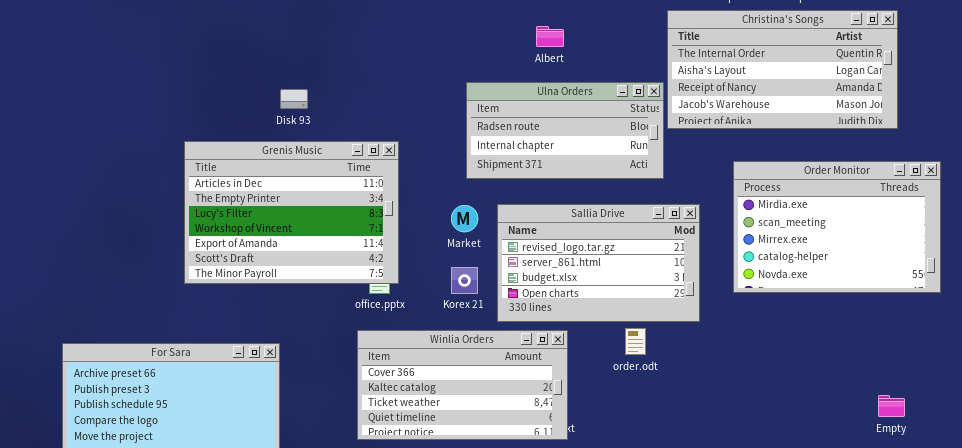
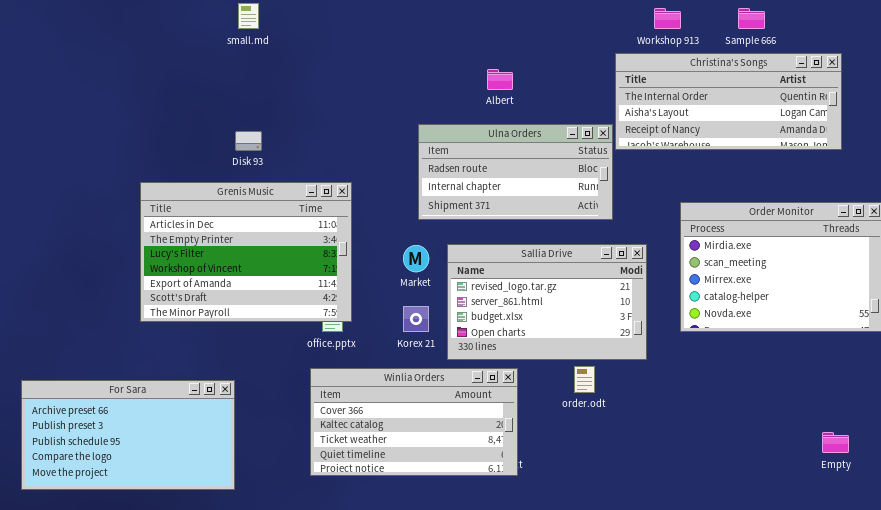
Christina's Songs: [667,10,898,129] -> [615,53,842,150], resized

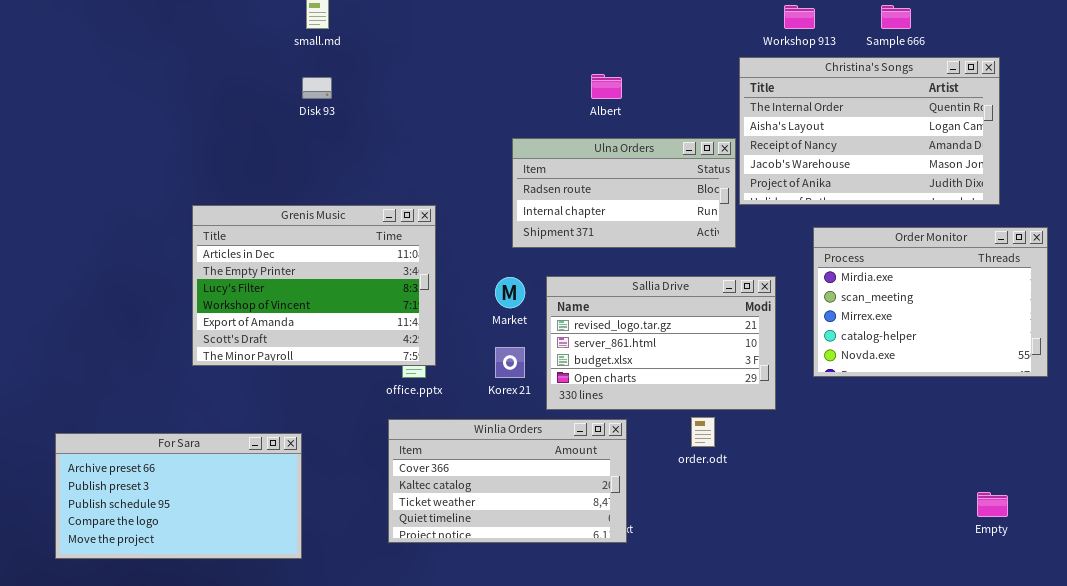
Christina's Songs: [615,53,842,150] -> [739,57,1000,205], resized
Disk 93: [235,131,262,151] -> [302,77,332,99], moved

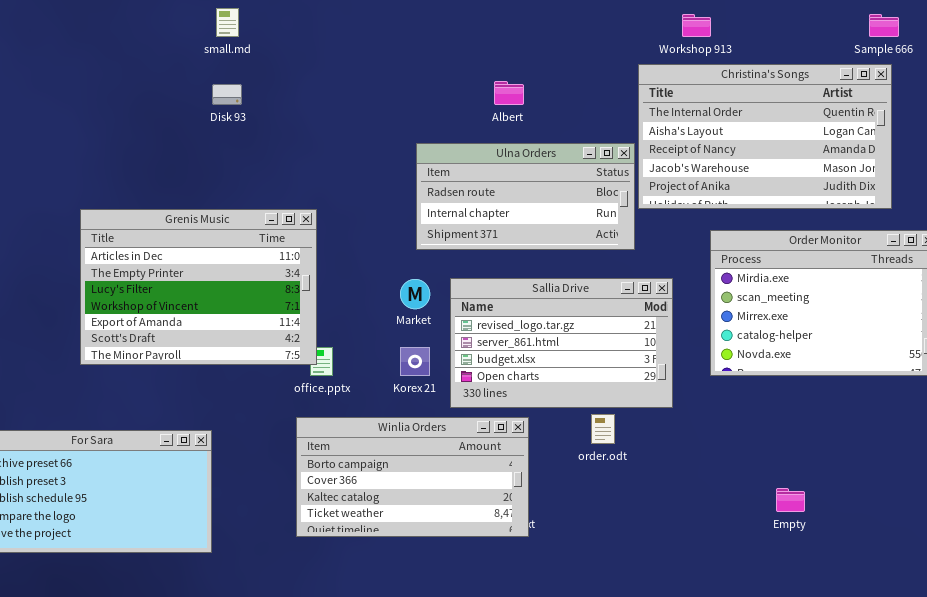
Sample 666: [881,5,911,29] -> [869,14,899,37], moved
Grenis Music: [192,205,436,366] -> [80,209,317,365], moved
Winlia Orders: [388,419,627,543] -> [296,417,529,537], scrolled up 1 row
Empty: [977,492,1008,517] -> [776,488,805,512], moved

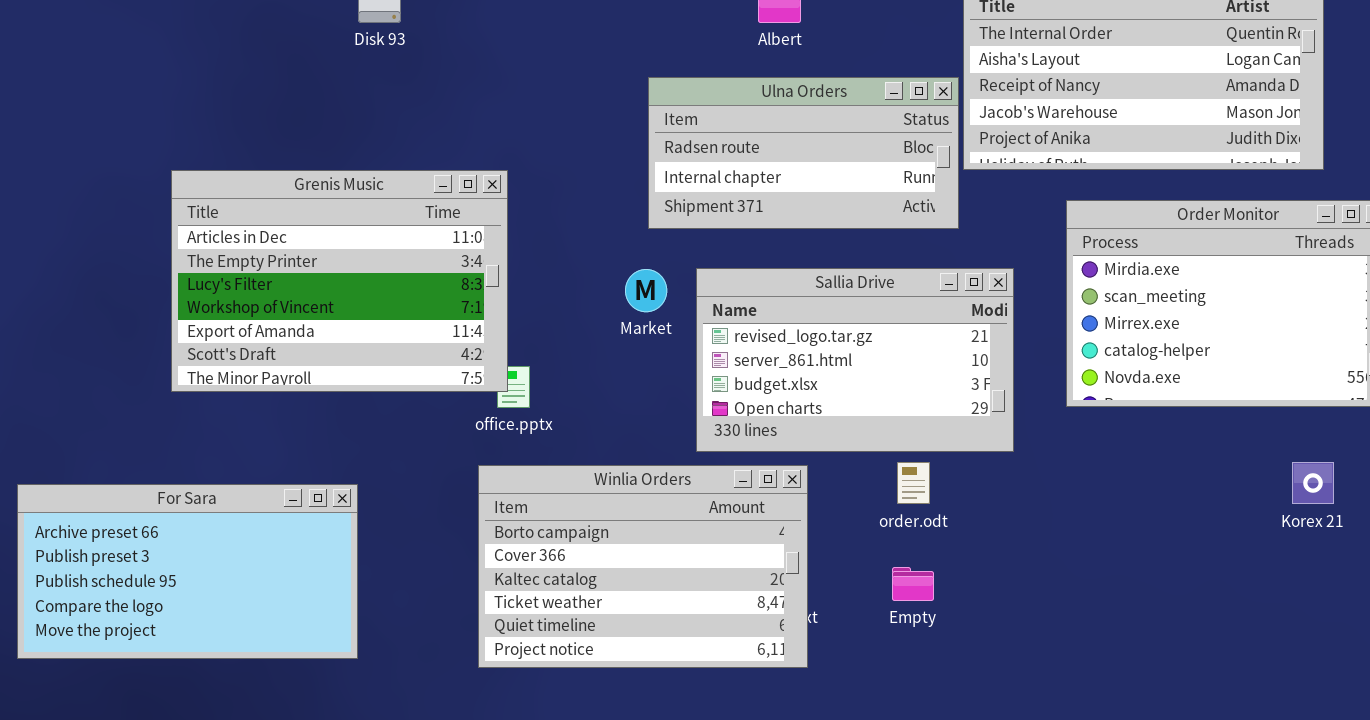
Korex 21: [400,347,430,376] -> [1292,462,1334,504], moved
Winlia Orders: [296,417,529,537] -> [478,465,808,668], resized
Empty: [776,488,805,512] -> [892,567,934,601], moved

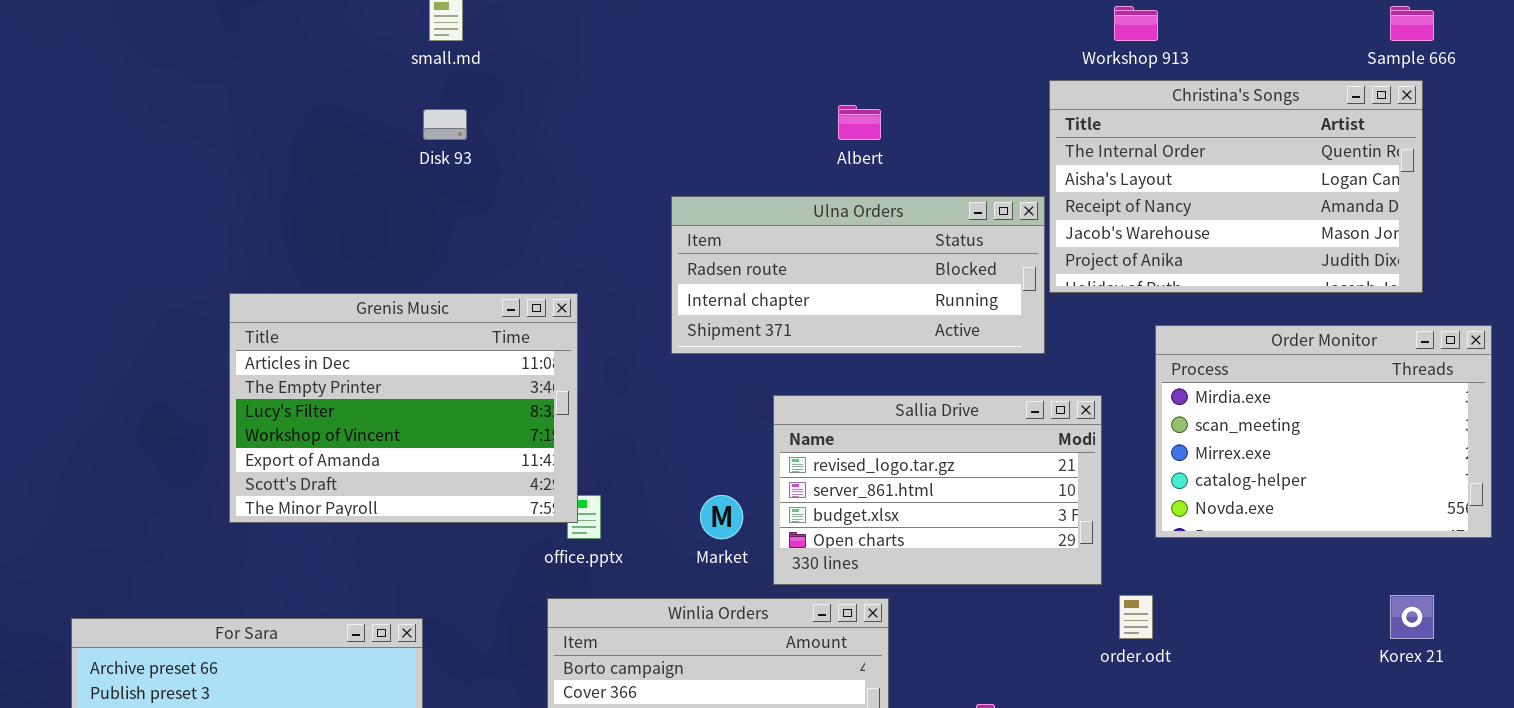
Ulna Orders: [648,77,959,229] -> [671,196,1045,354], resized
Market: [625,269,667,312] -> [700,495,743,539], moved
order.odt: [897,462,930,504] -> [1119,595,1153,639], moved

